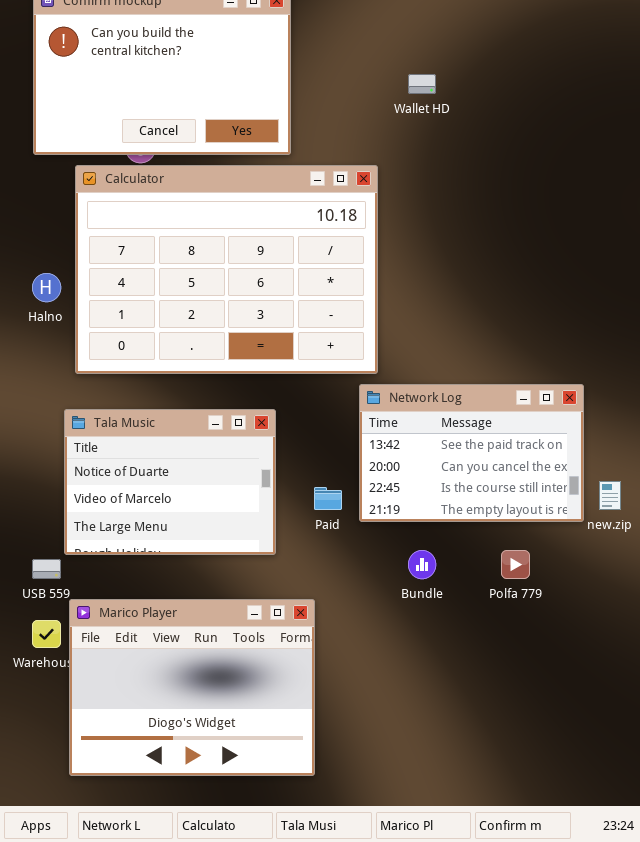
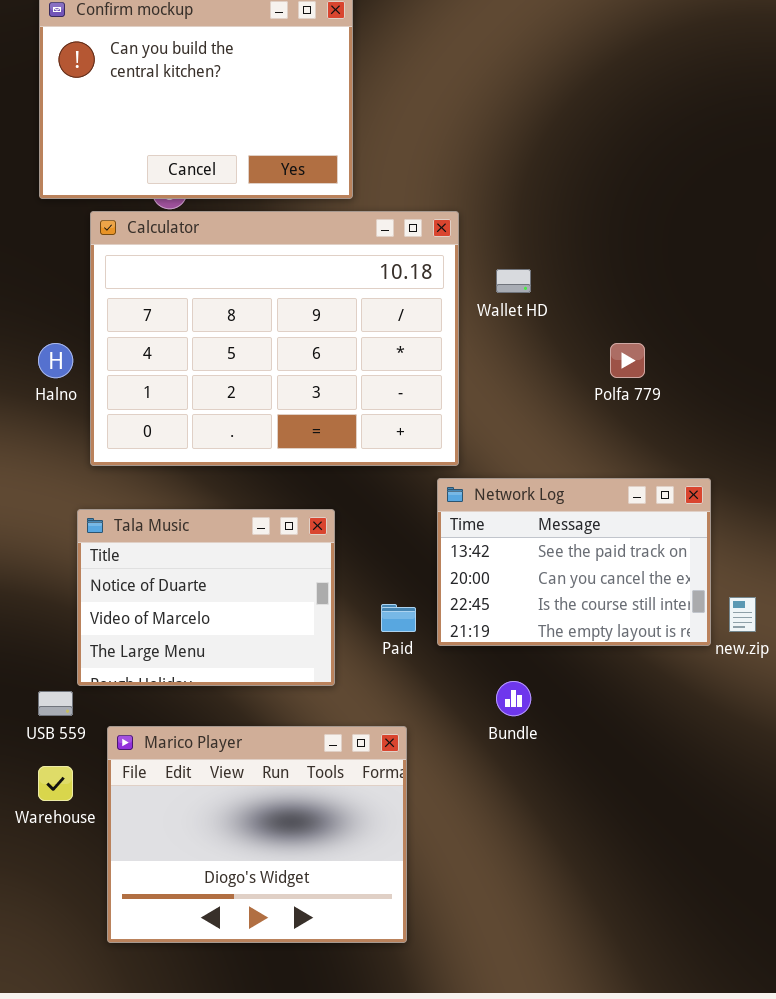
Wallet HD: [408,74,436,94] -> [496,269,531,293], moved
Polfa 779: [501,550,530,579] -> [610,343,645,378], moved
Marico Player: [69,599,315,776] -> [107,726,407,943], moved

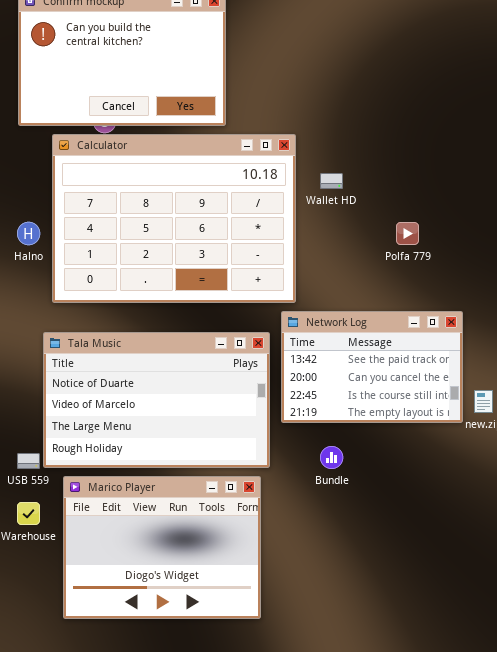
Tala Music: [77,509,335,686] -> [43,332,270,468], resized

